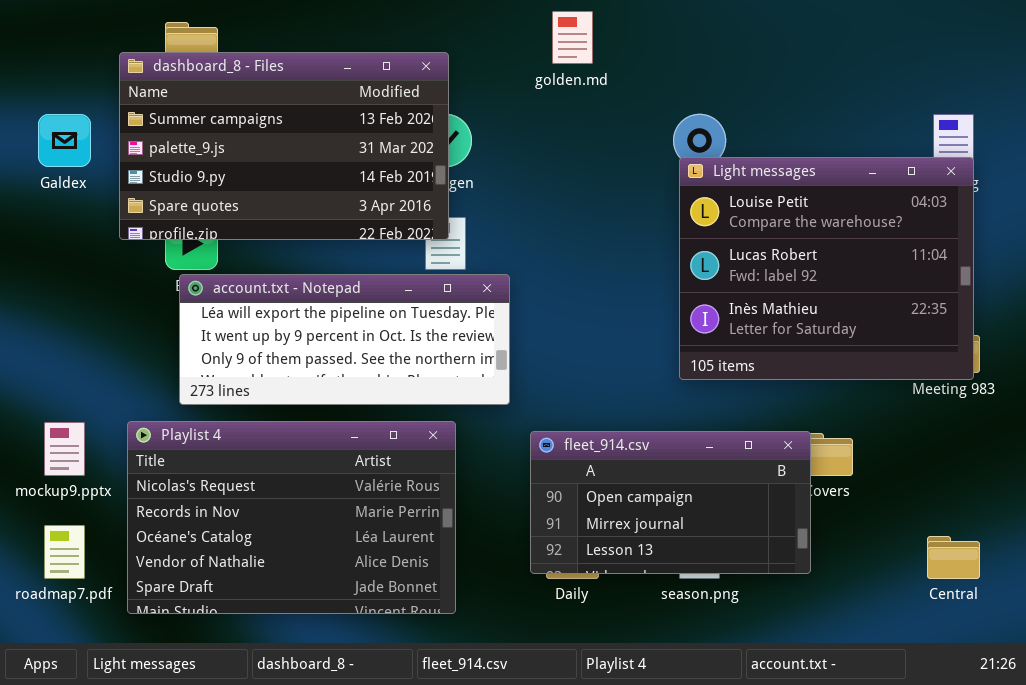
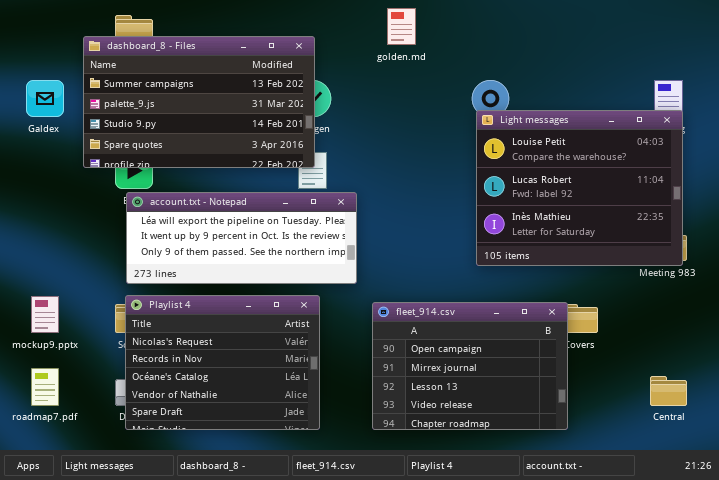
Playlist 4: [127,421,456,614] -> [125,295,320,430], resized
fleet_914.csv: [530,431,811,574] -> [372,302,568,430], resized

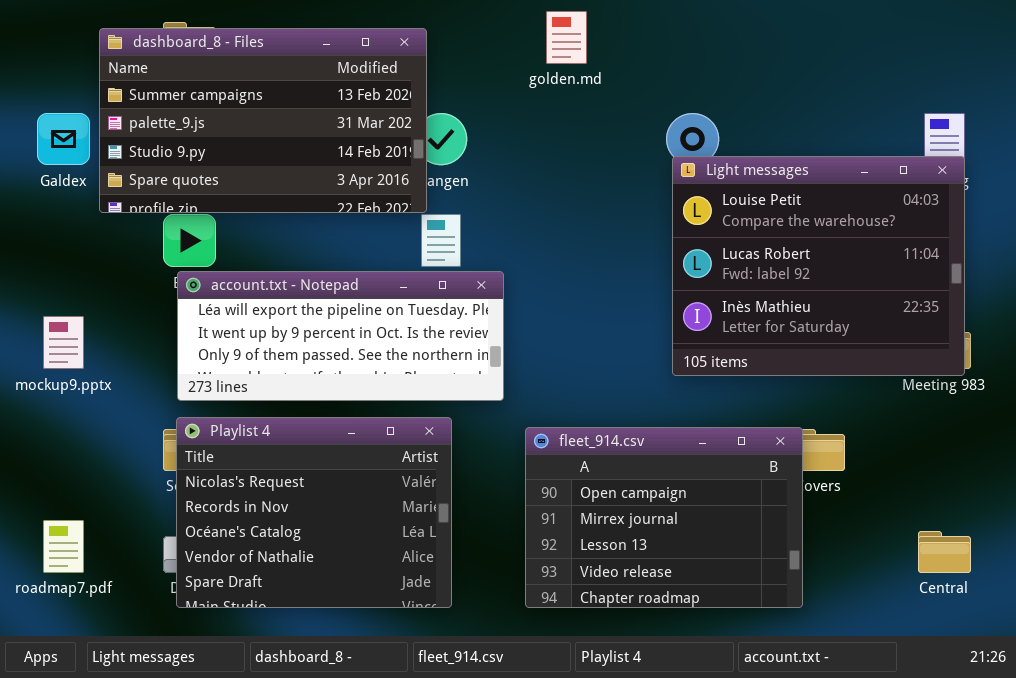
dashboard_8 - Files: [83,36,315,168] -> [99,28,427,213], moved
mockup9.pptx: [31,296,59,333] -> [43,316,84,369], moved

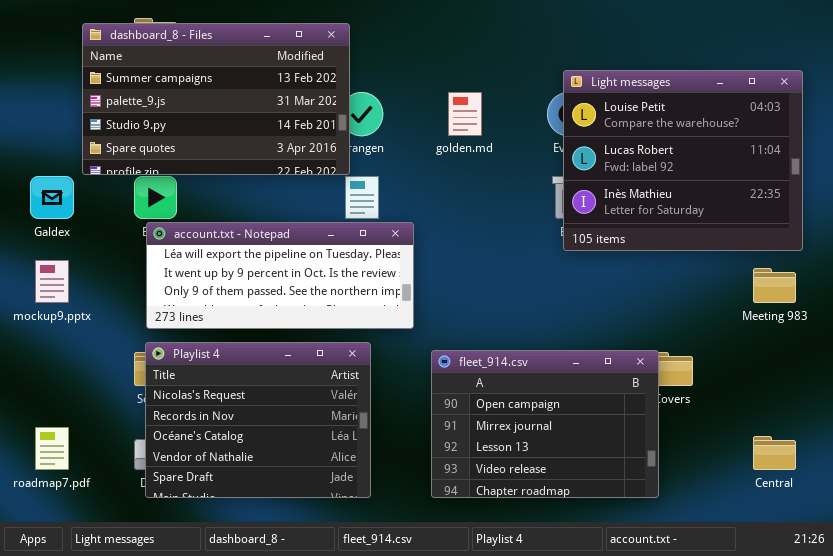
golden.md: [546,11,587,64] -> [448,92,482,136], moved
Galdex: [37,113,90,165] -> [30,176,74,219], moved
Light messages: [672,156,965,376] -> [563,70,803,251], moved

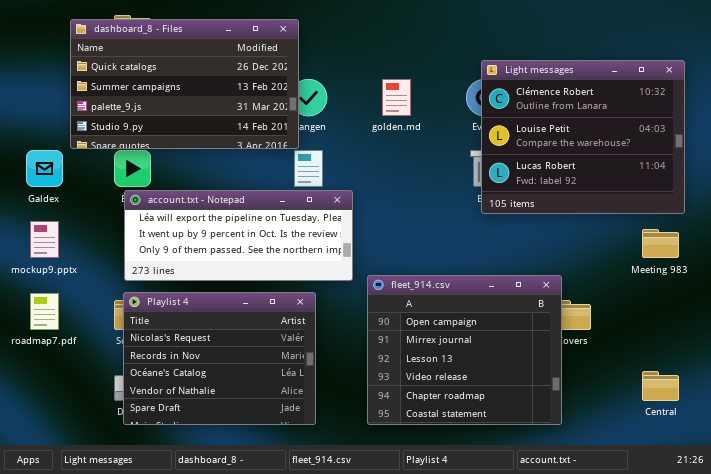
dashboard_8 - Files: [82,23,350,175] -> [70,19,299,149], scrolled up 1 row
Light messages: [563,70,803,251] -> [481,60,685,214], scrolled up 1 row
fleet_914.csv: [431,350,659,498] -> [367,275,562,425], resized
roadmap7.pdf: [35,427,69,470] -> [30,293,59,330], moved

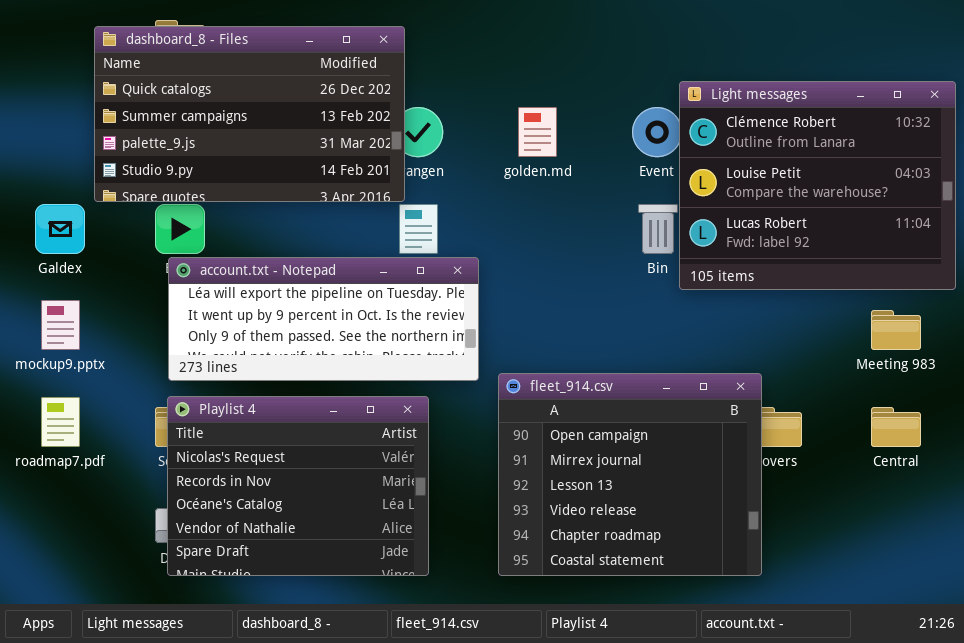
Light messages: [481,60,685,214] -> [679,81,956,290], moved
Central: [642,371,679,401] -> [871,407,921,447], moved

